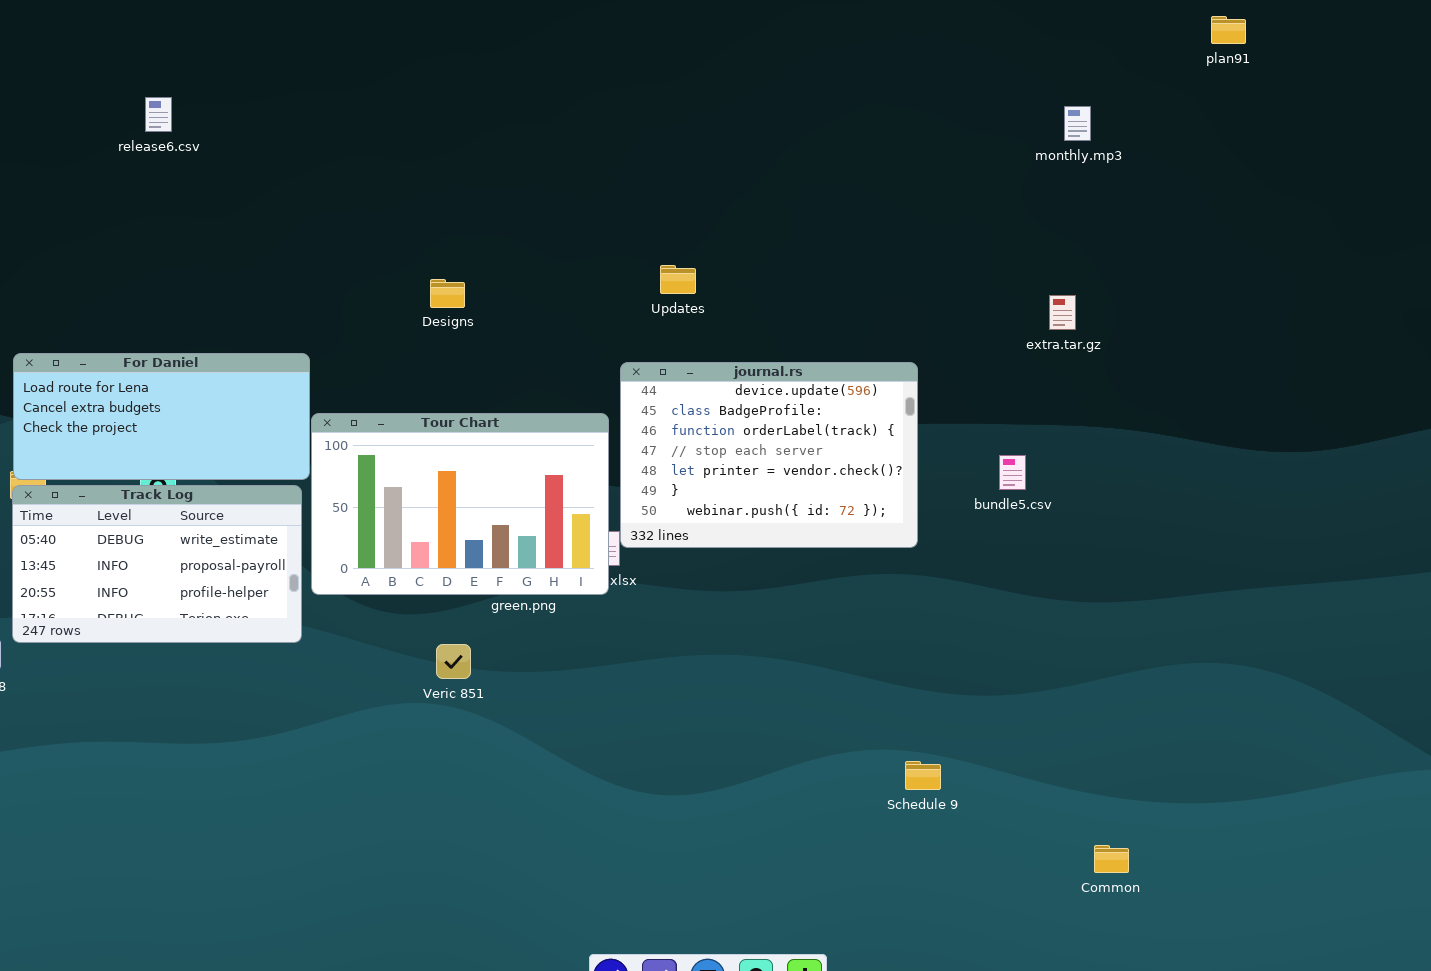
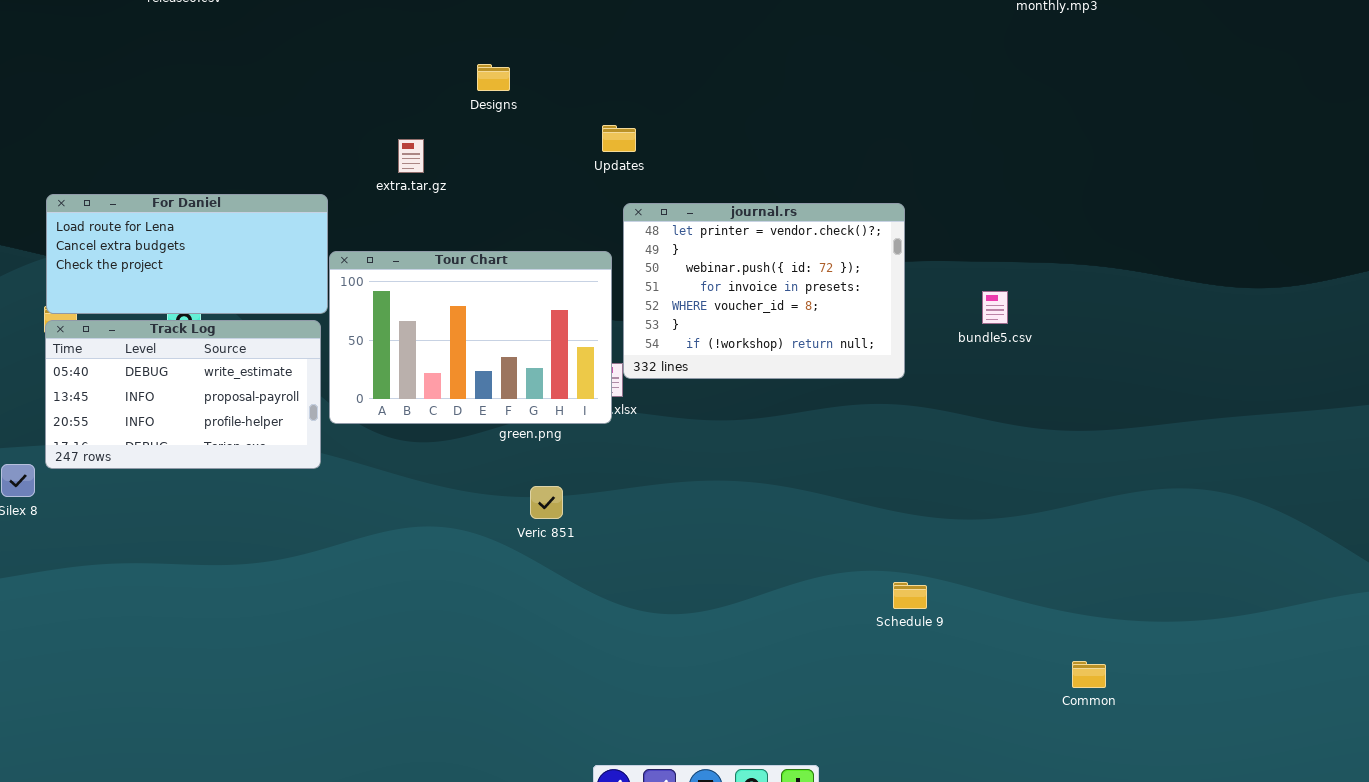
Updates: [660,265,696,294] -> [602,125,636,152], moved
Designs: [430,279,465,308] -> [477,64,510,91], moved
extra.tar.gz: [1049,295,1076,330] -> [398,139,424,173], moved
journal.rs: [620,362,918,548] -> [623,203,905,379], scrolled down 4 rows
Veric 851: [436,644,471,679] -> [530,486,563,519], moved

